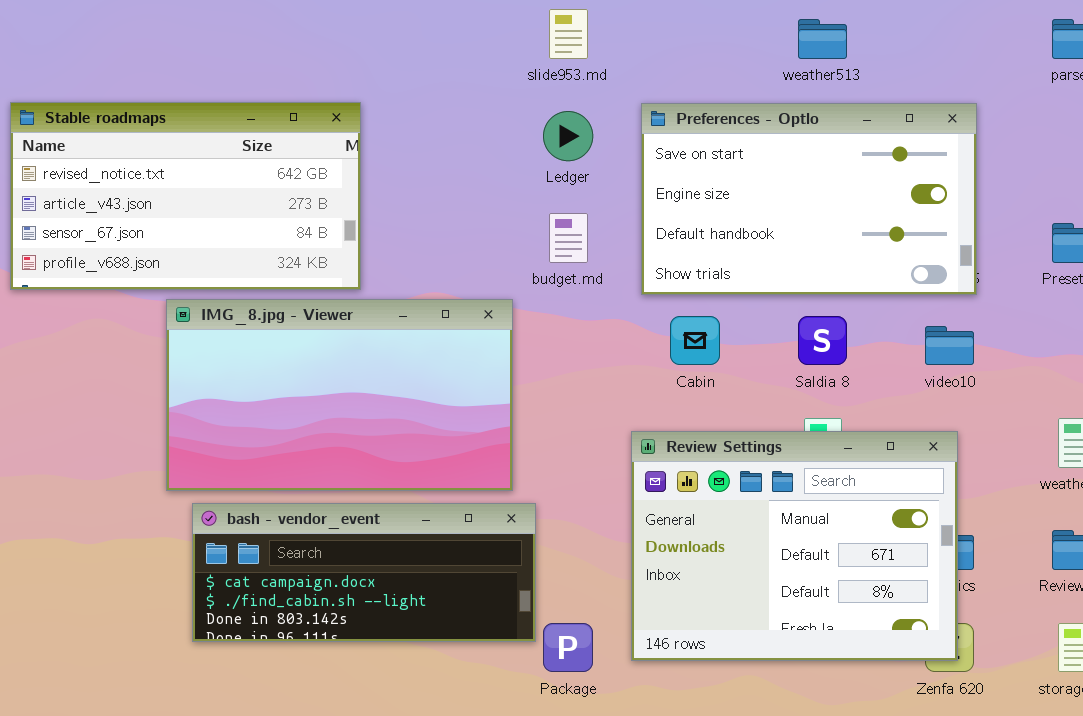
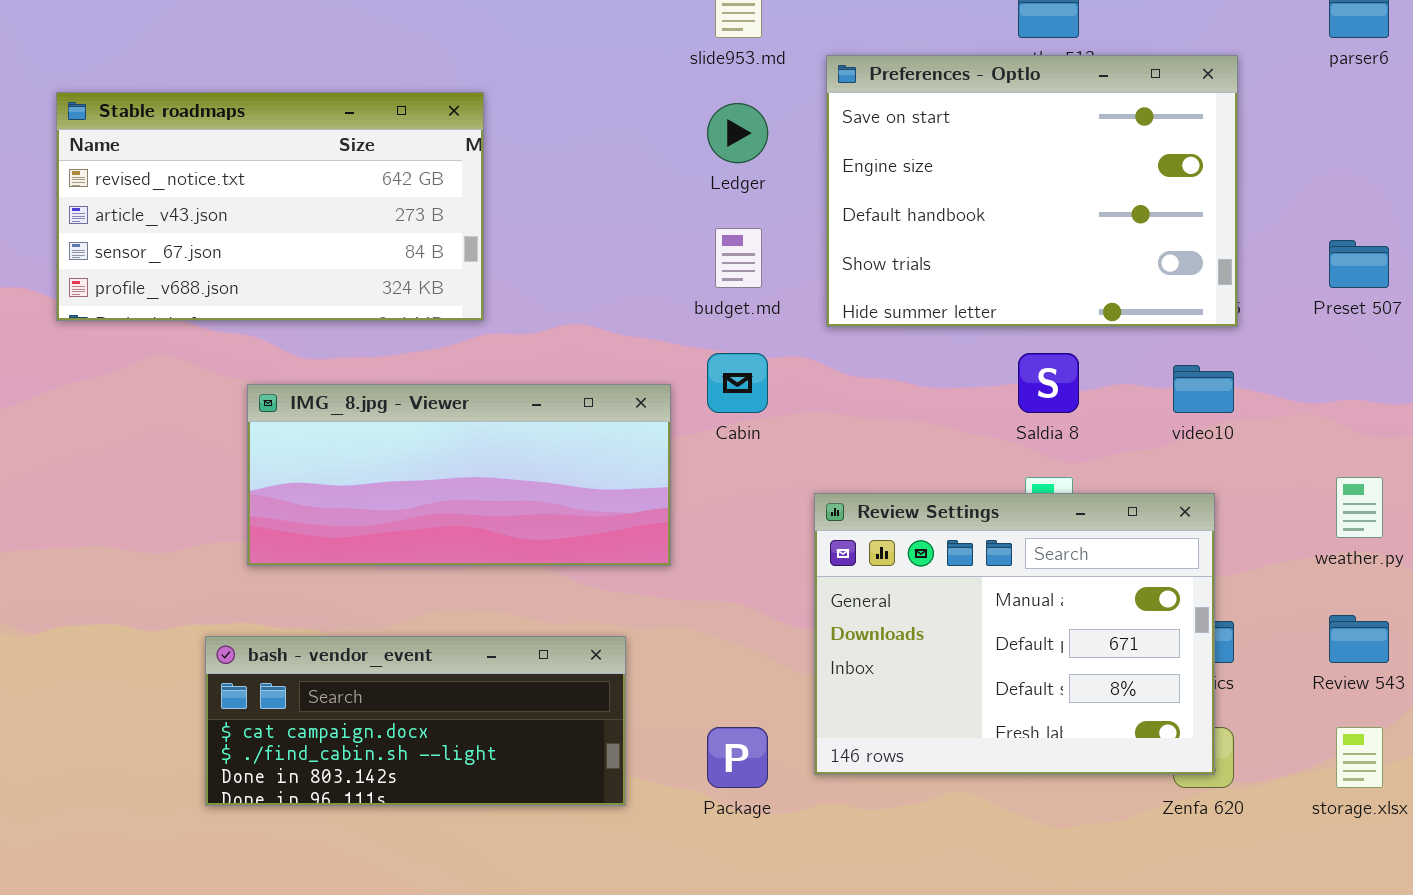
Preferences - Optlo: [641,103,977,295] -> [826,55,1238,327], resized
IMG_8.jpg - Viewer: [166,299,513,491] -> [247,384,671,566], resized
Cabin: [670,316,720,365] -> [707,353,768,413], moved
bash - vendor_event: [192,503,536,642] -> [205,636,626,806], moved

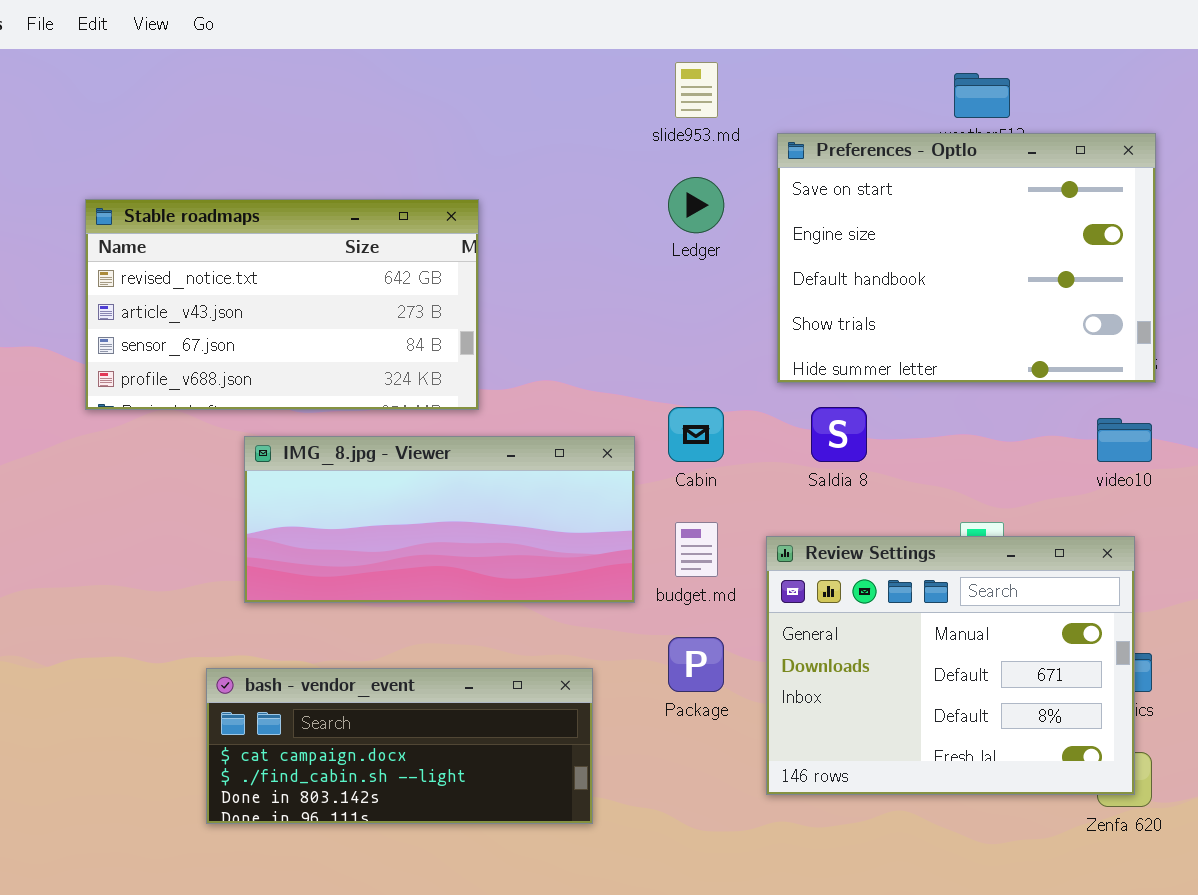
Stable roadmaps: [56,92,484,321] -> [85,199,479,410], moved
budget.md: [715,228,762,288] -> [675,522,718,577], moved
Saldia 8: [1018,353,1079,413] -> [811,407,867,462], moved
Package: [707,727,768,788] -> [668,637,724,692], moved

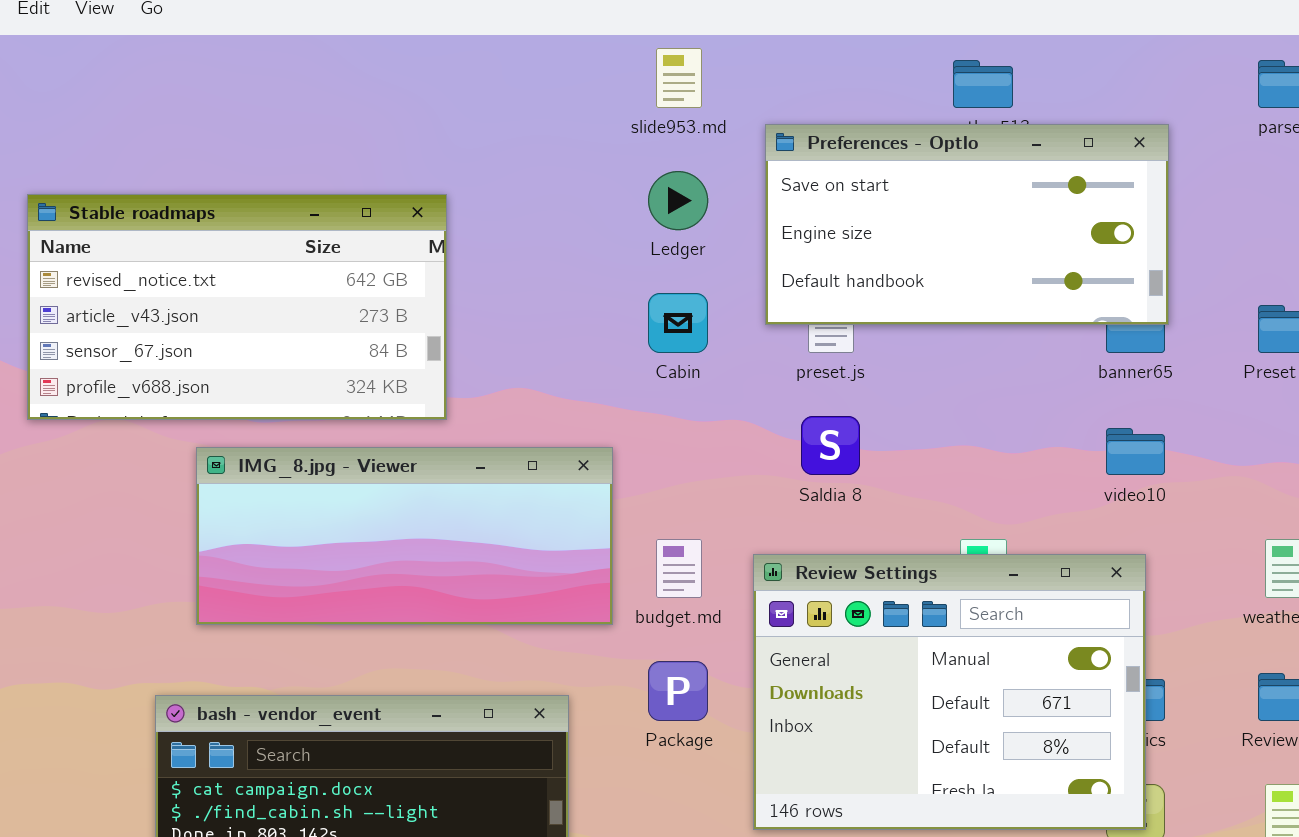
Preferences - Optlo: [777,133,1156,383] -> [765,124,1169,325], resized
Cabin: [668,407,724,462] -> [648,293,708,353], moved

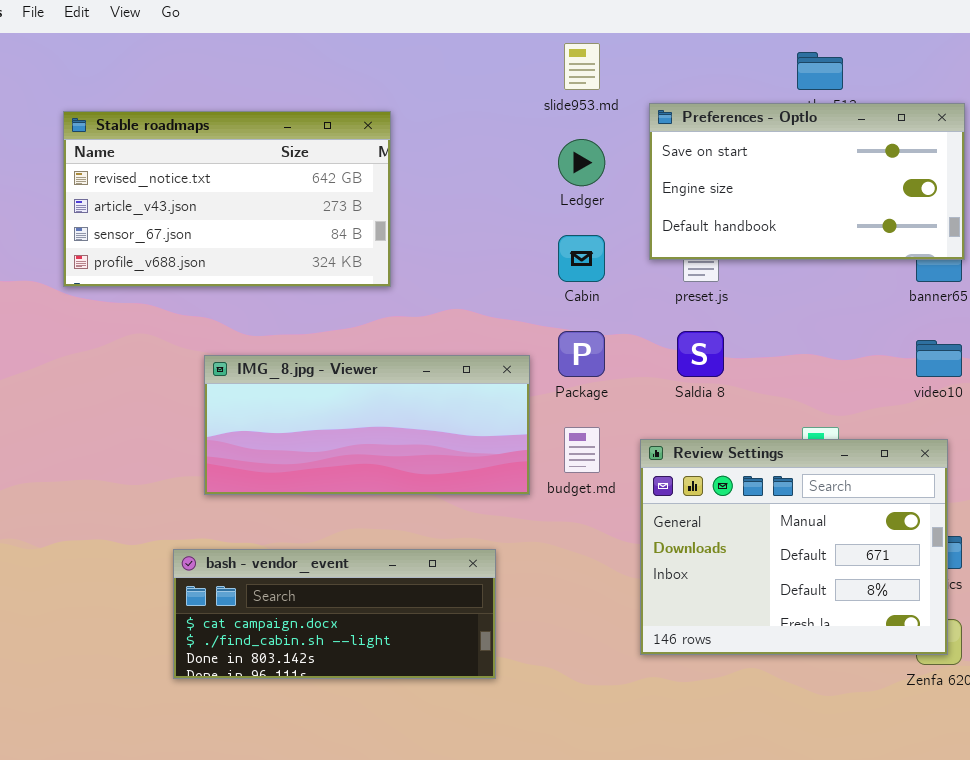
Stable roadmaps: [27,194,447,420] -> [63,111,391,287], moved
Package: [648,661,708,721] -> [558,331,605,377], moved

